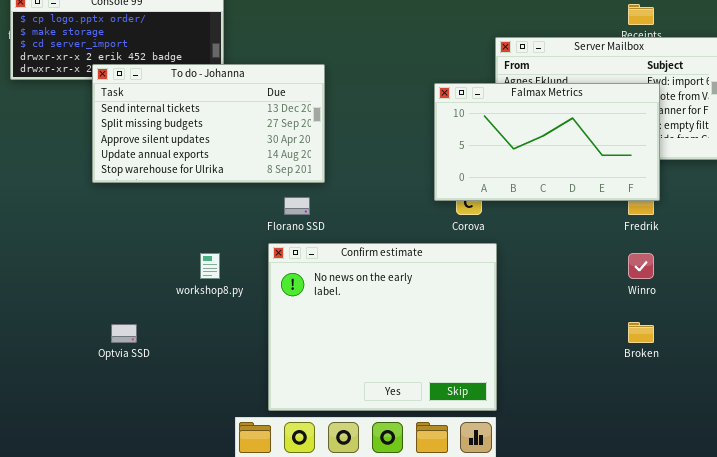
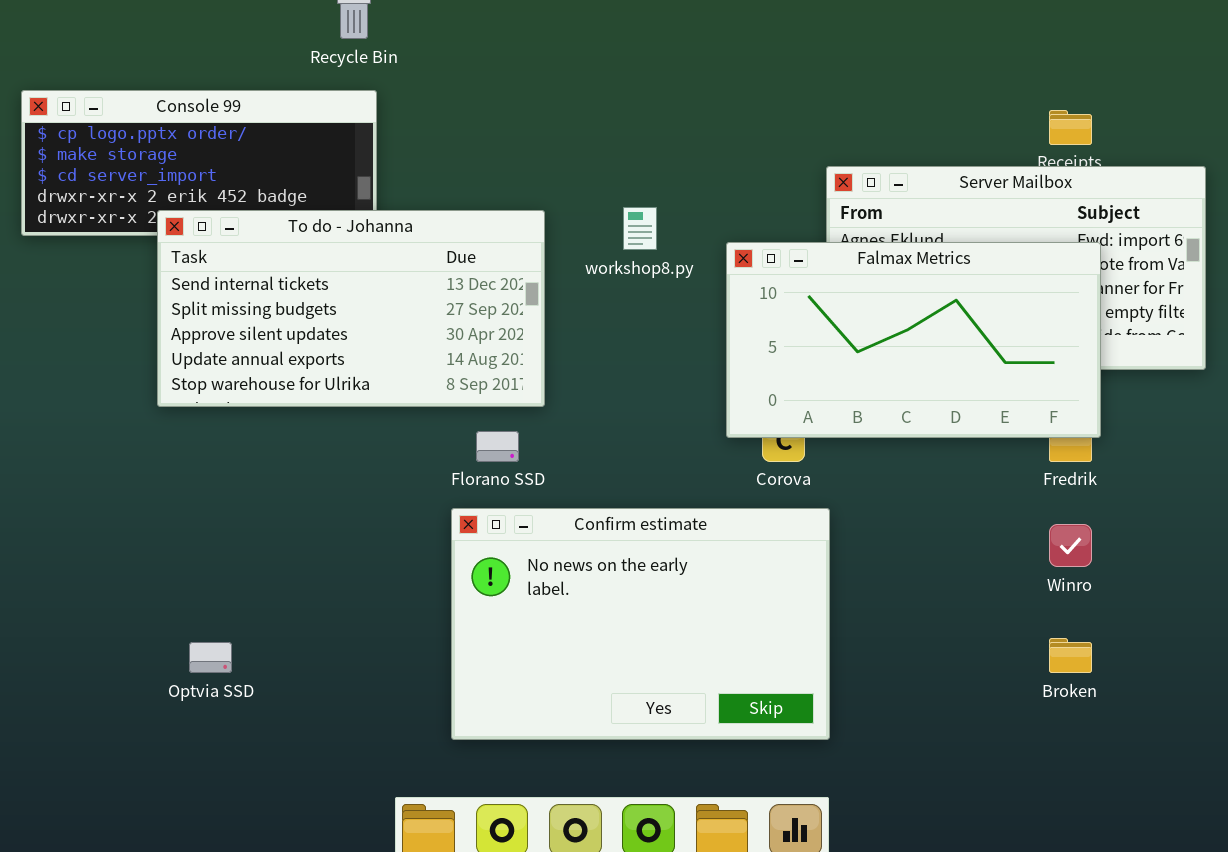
Confirm estimate: [268,243,497,411] -> [451,508,830,740], resized
workshop8.py: [200,253,220,279] -> [623,207,657,250], moved

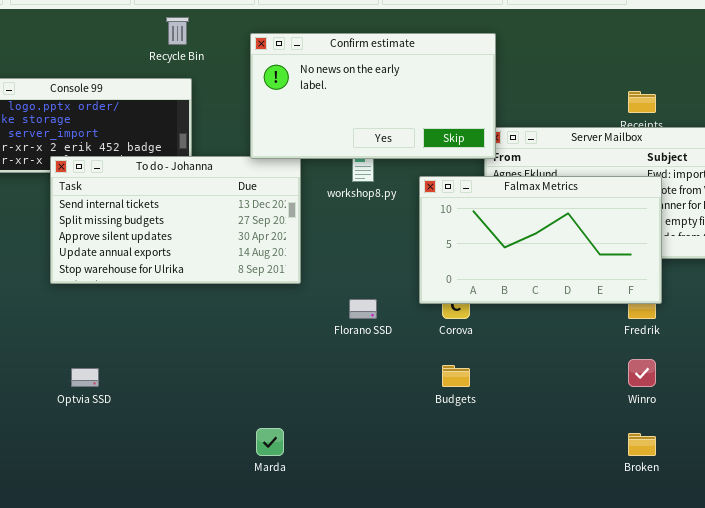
Florano SSD: [476,431,519,462] -> [349,299,377,319], moved
Confirm estimate: [451,508,830,740] -> [250,33,496,159], moved, resized
Optvia SSD: [189,642,232,673] -> [71,368,99,387], moved

